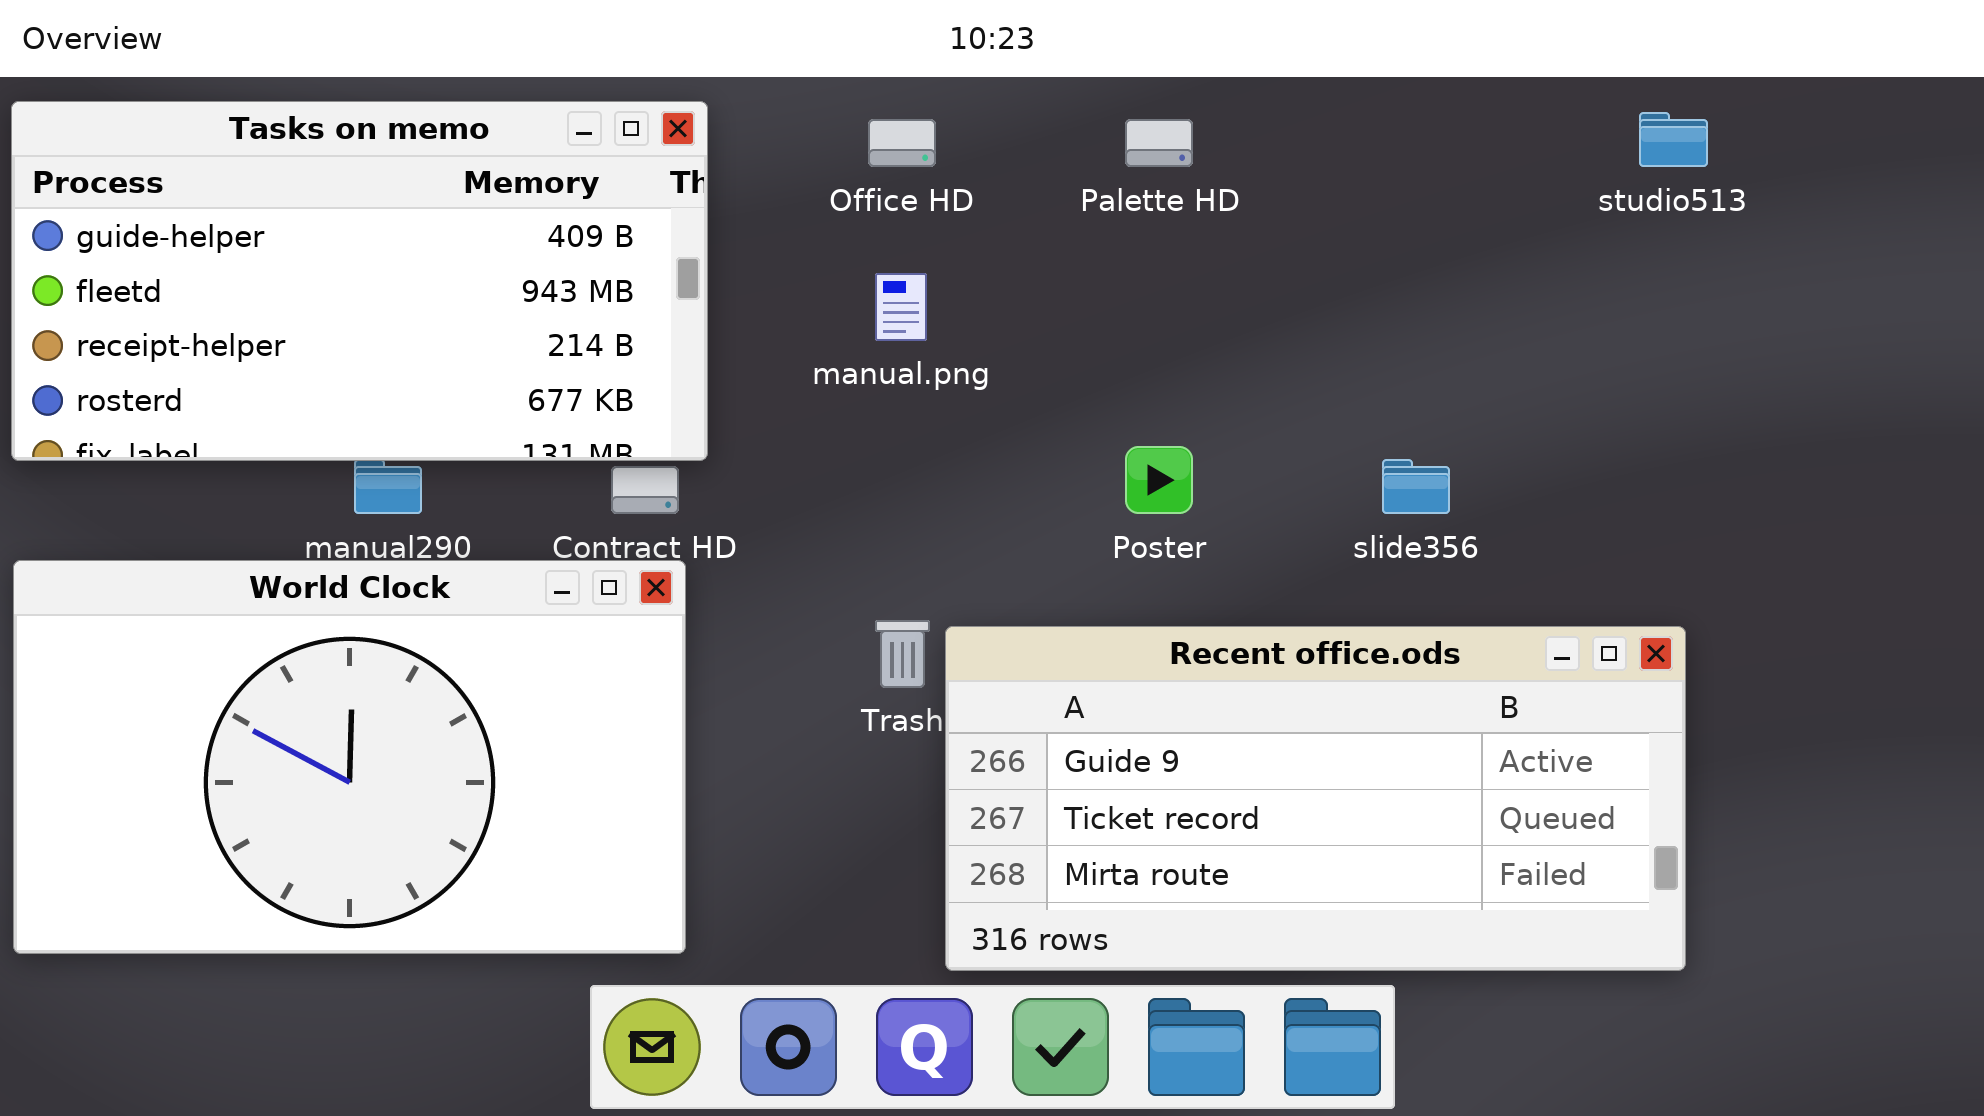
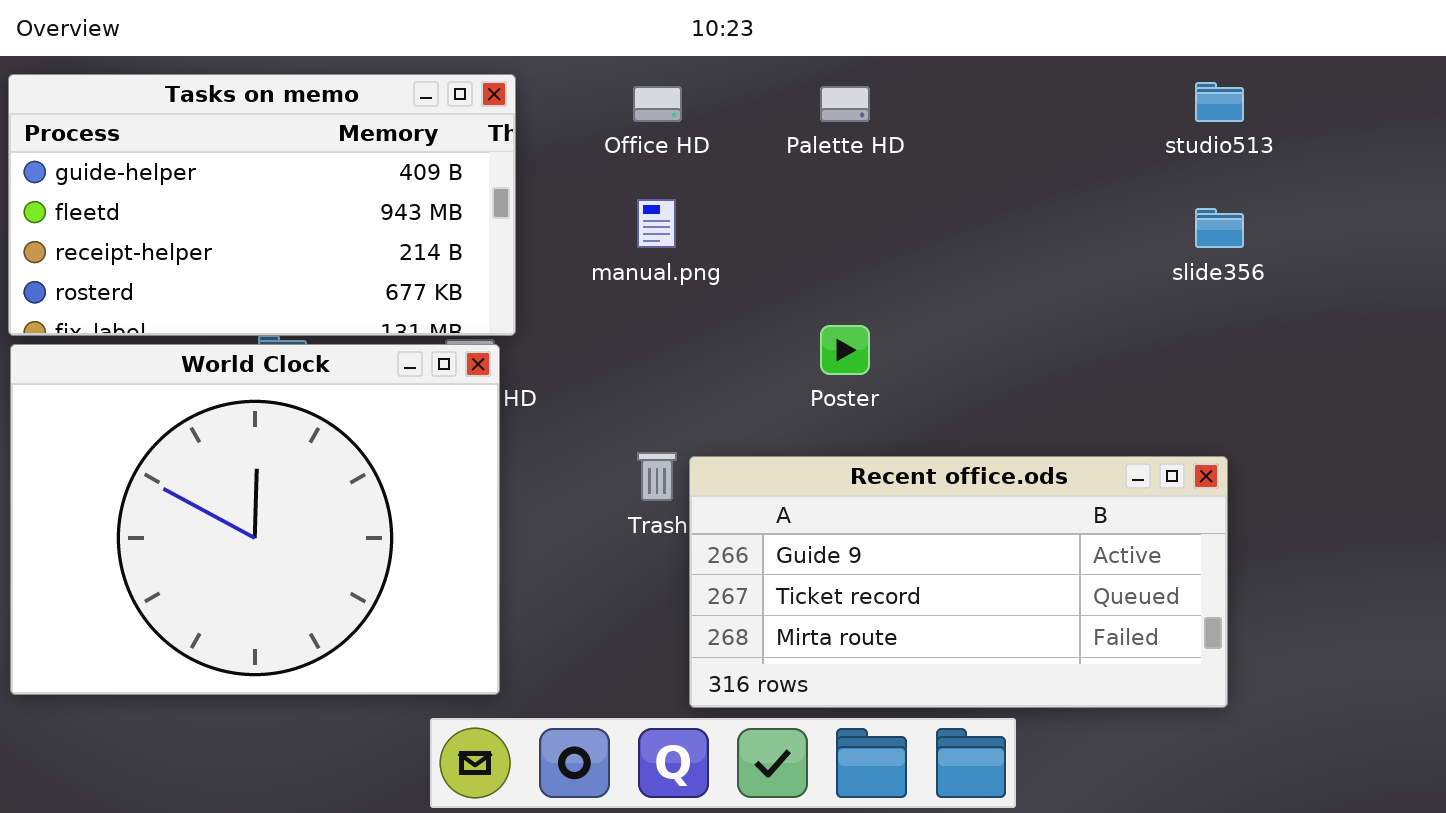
slide356: [1382,459,1450,514] -> [1195,208,1244,248], moved
World Clock: [13,560,686,954] -> [10,344,500,695], resized

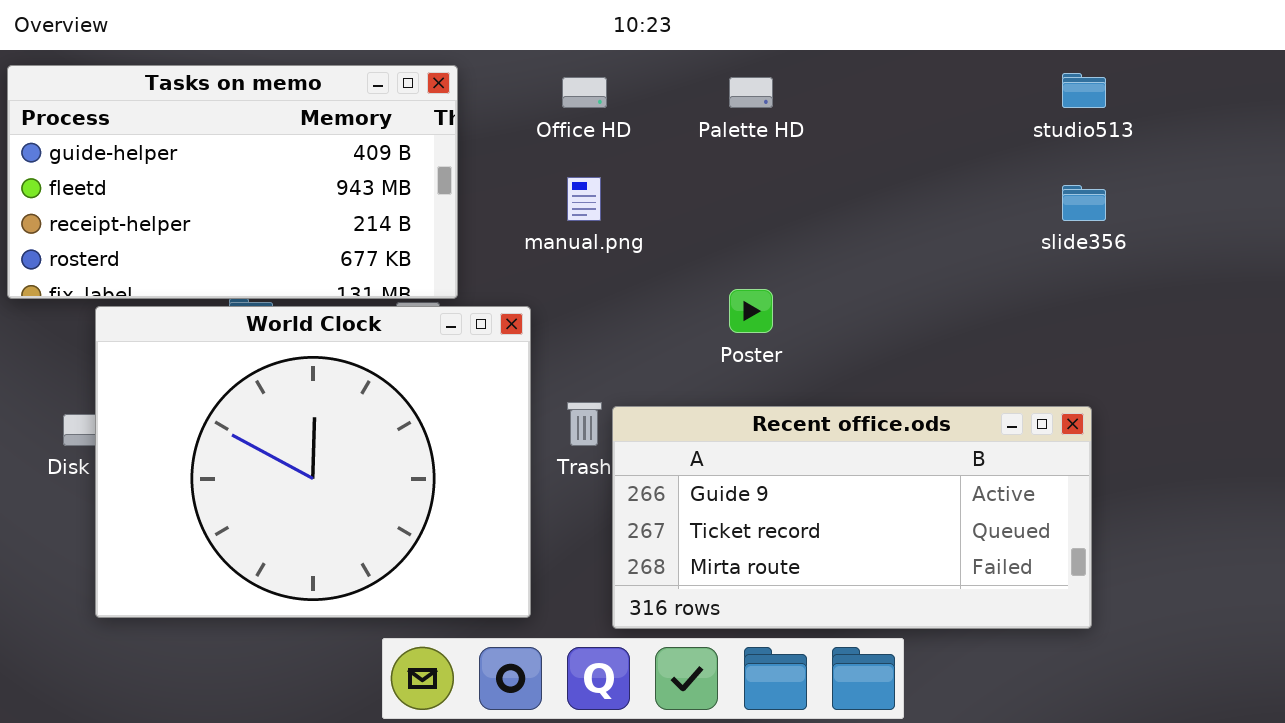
World Clock: [10,344,500,695] -> [95,306,531,618], moved

